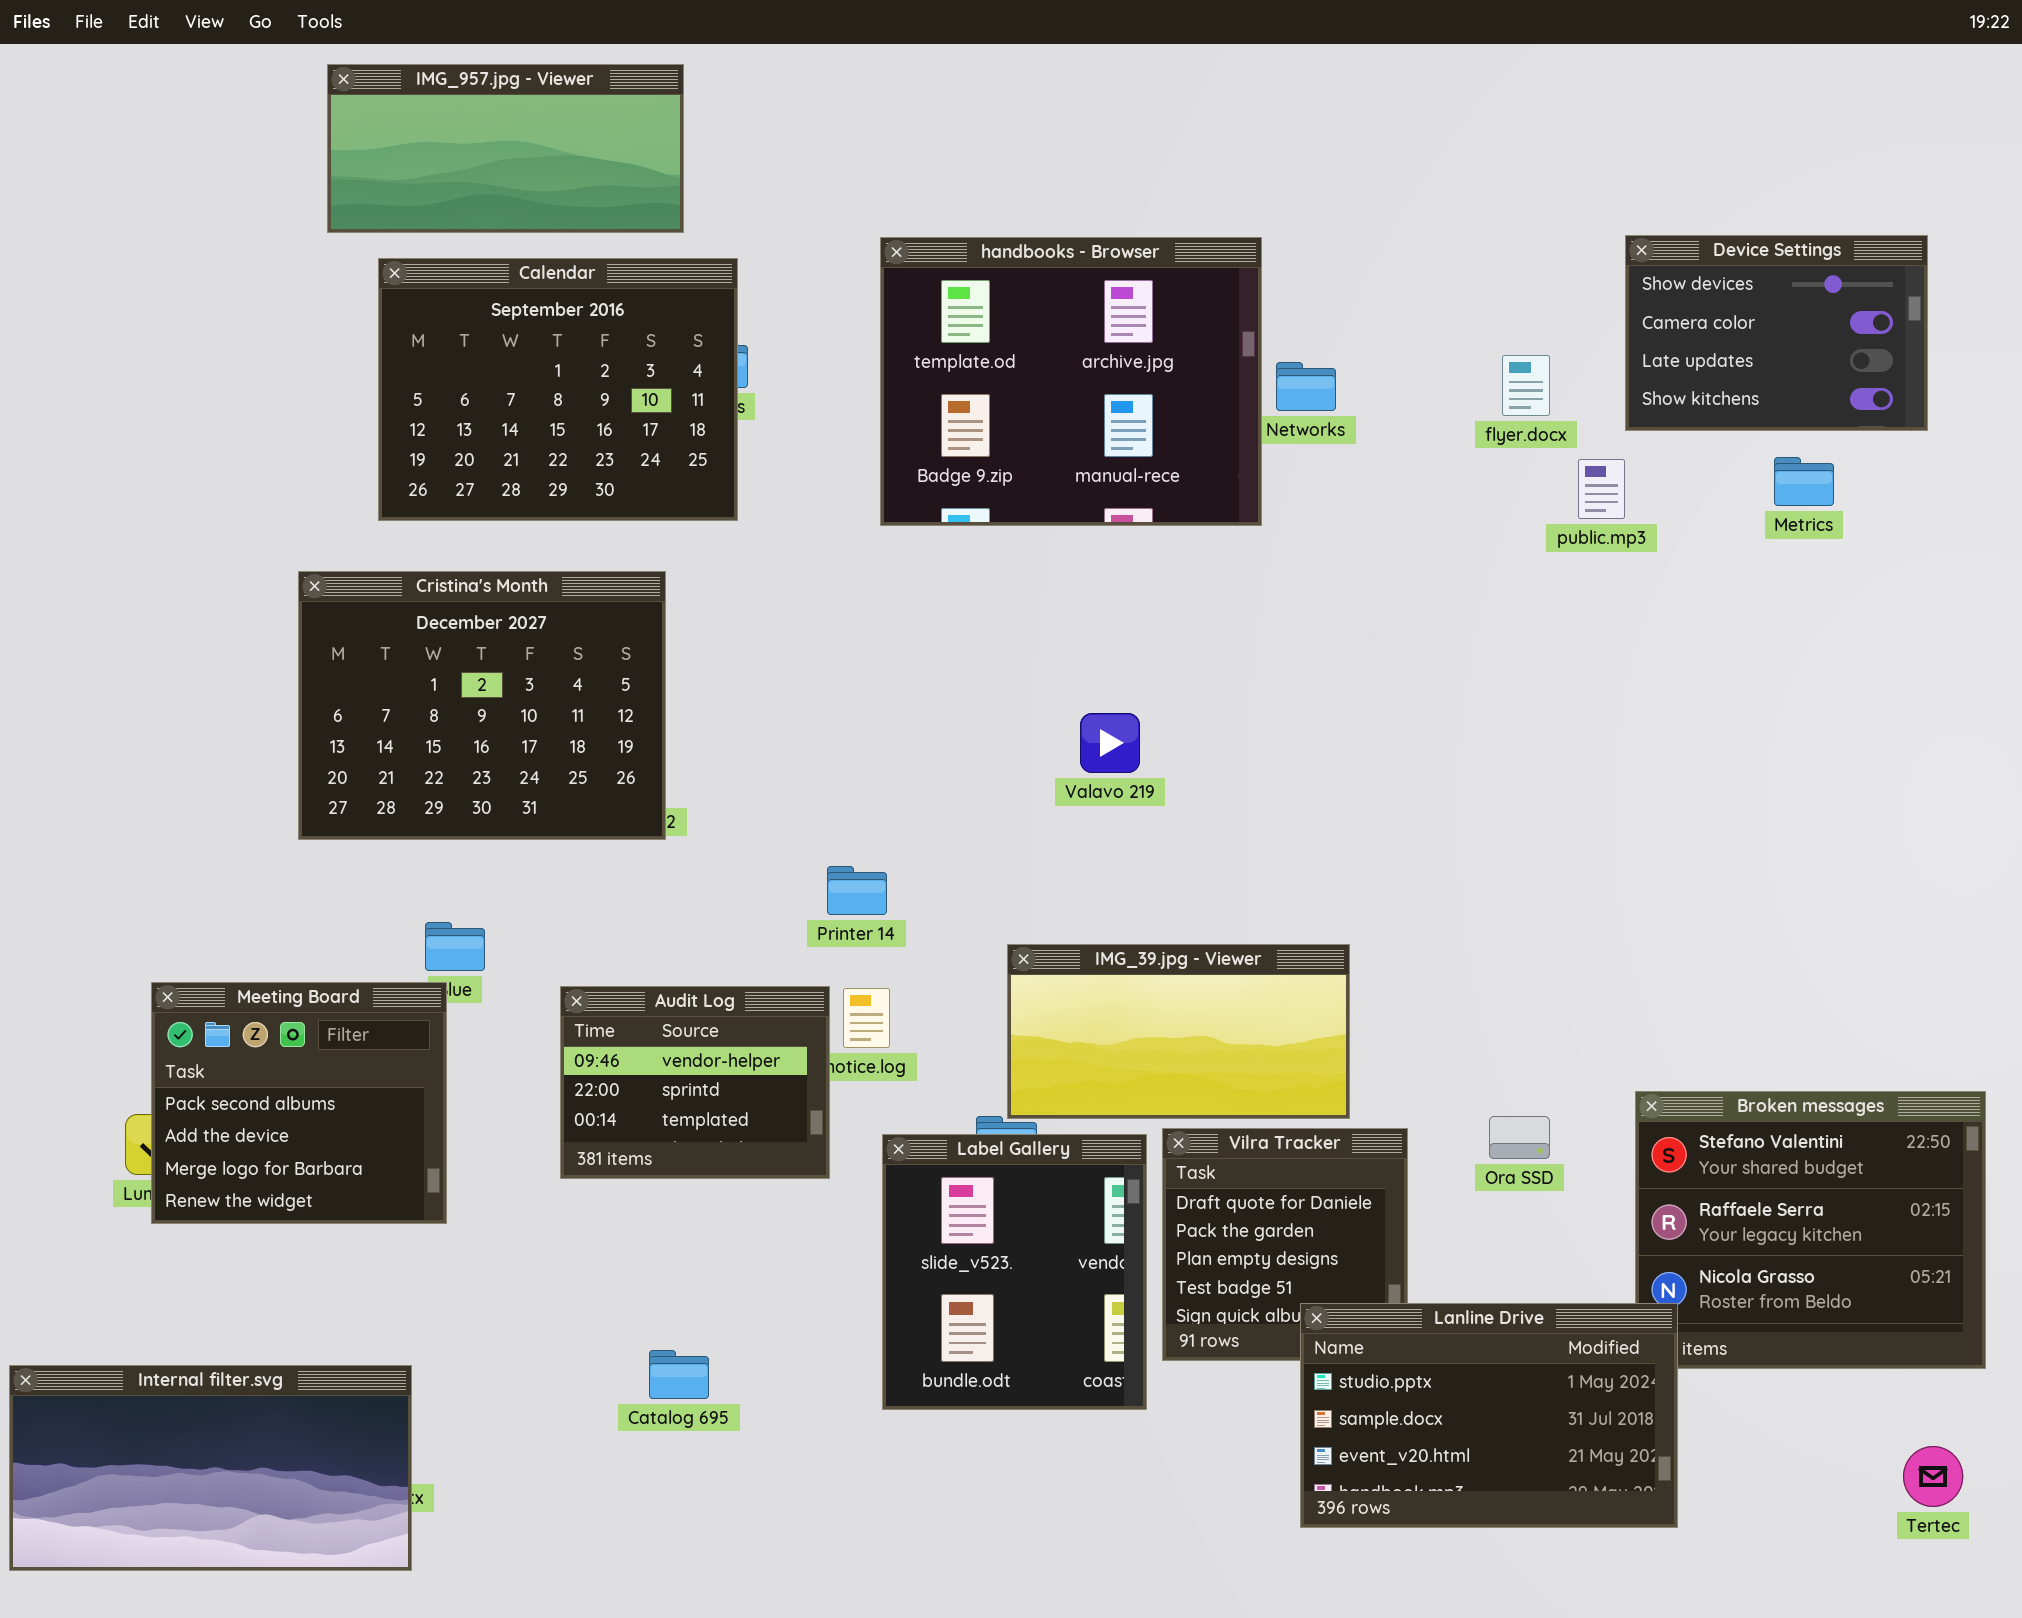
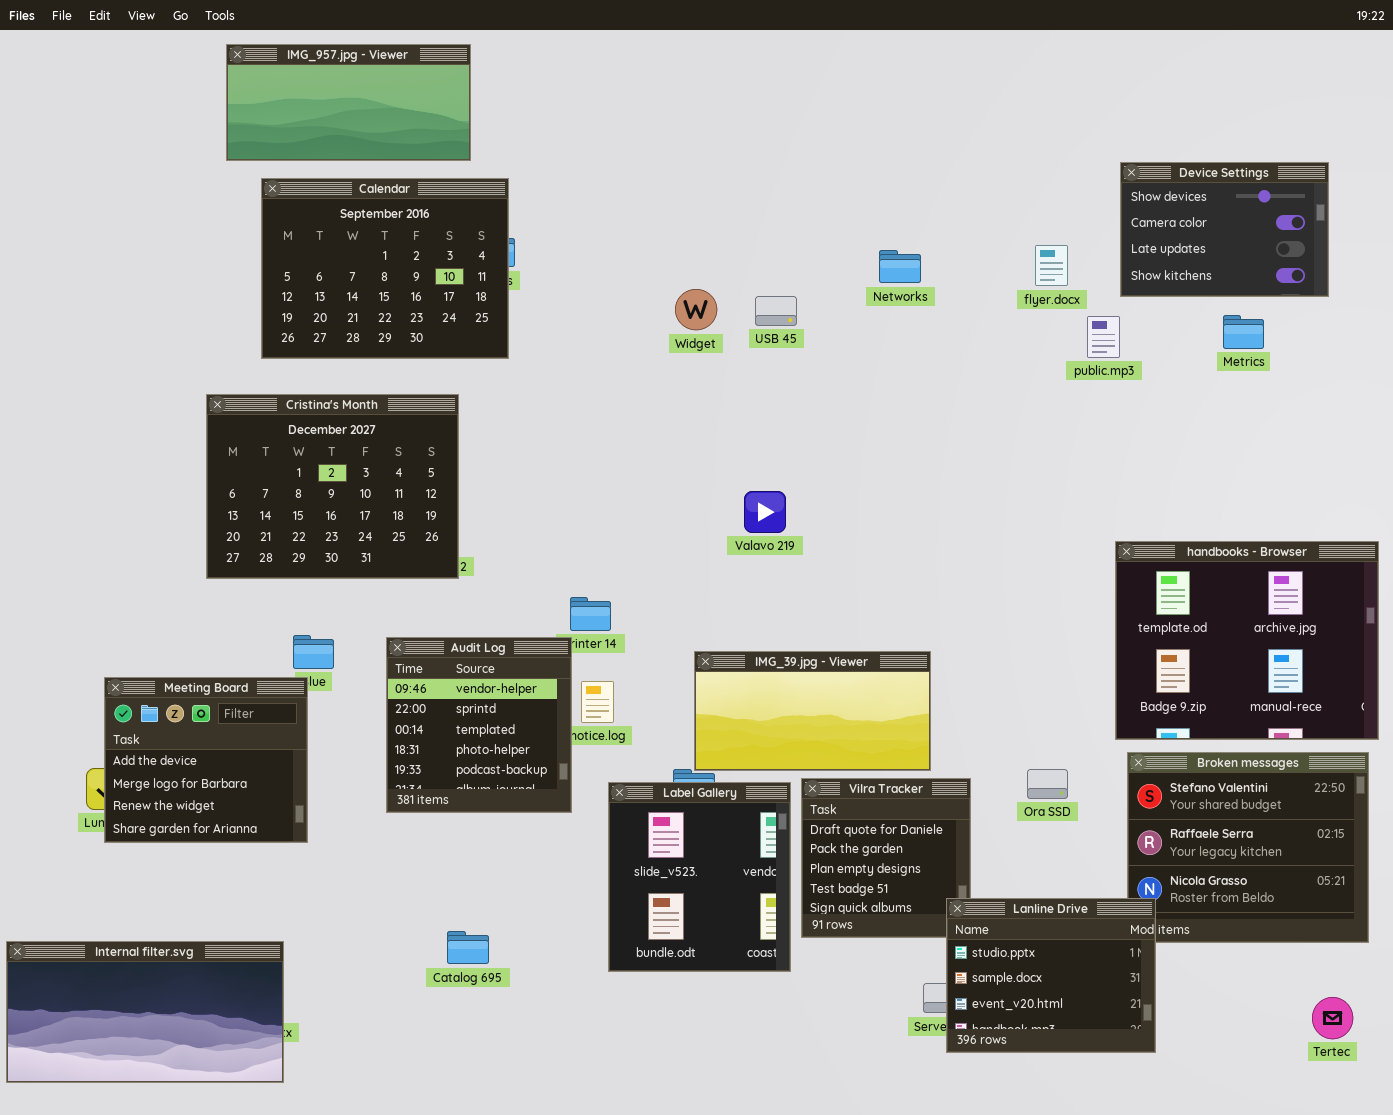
handbooks - Browser: [880,237,1262,526] -> [1115,541,1379,740], moved
Meeting Board: [151,982,447,1224] -> [104,677,308,843], scrolled down 1 row
Audit Log: [560,986,830,1179] -> [386,637,572,813], resized
Lanline Drive: [1300,1303,1678,1528] -> [946,898,1156,1053], resized

